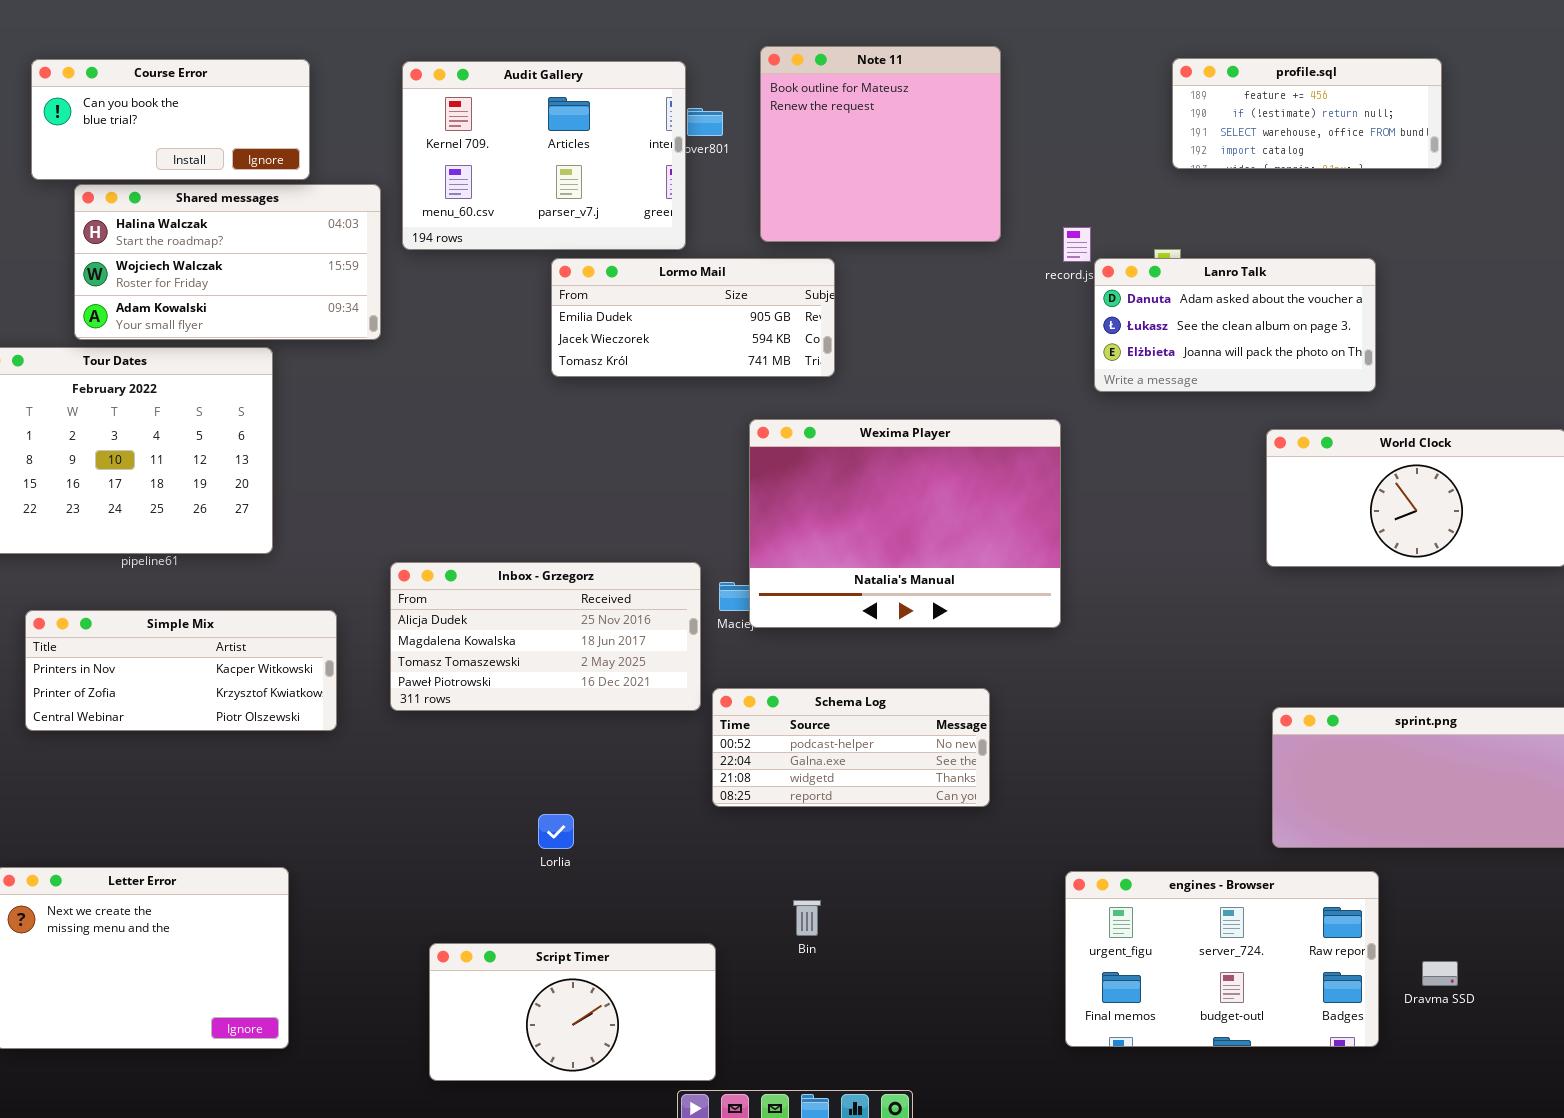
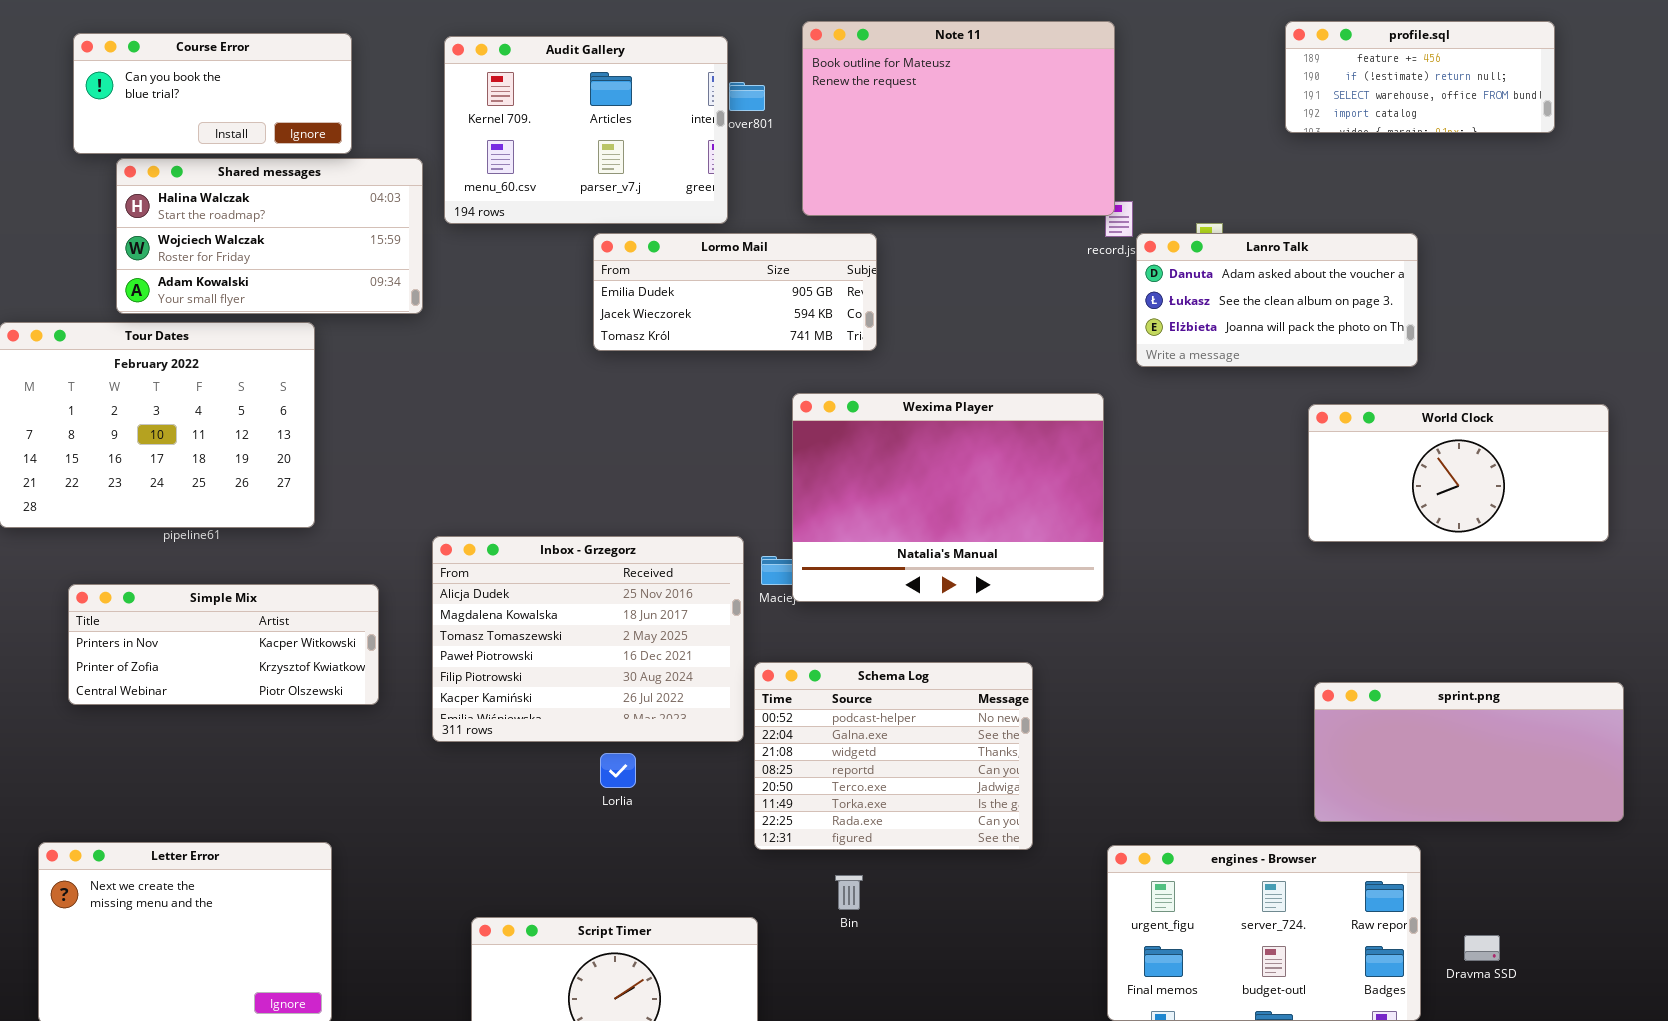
Note 11: [760,46,1001,242] -> [802,21,1115,216], resized
profile.sql: [1172,58,1442,169] -> [1285,21,1555,133], moved
Inbox - Grzegorz: [390,562,701,711] -> [432,536,744,742], resized
Schema Log: [712,688,990,807] -> [754,662,1033,850], resized
Lorlia: [538,814,574,849] -> [600,753,636,788], moved

